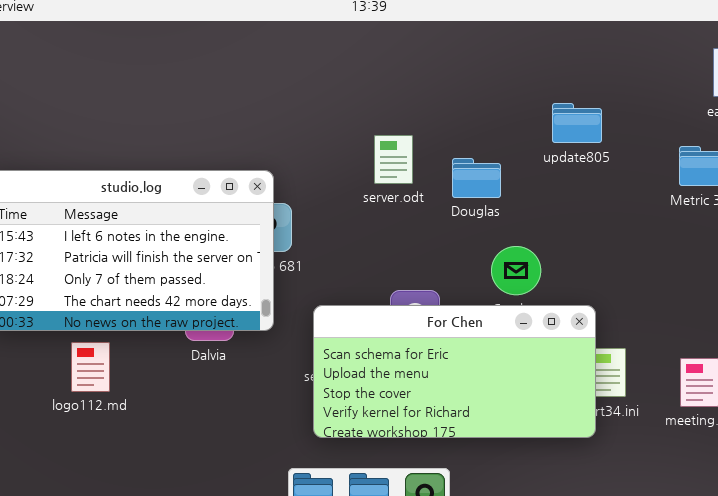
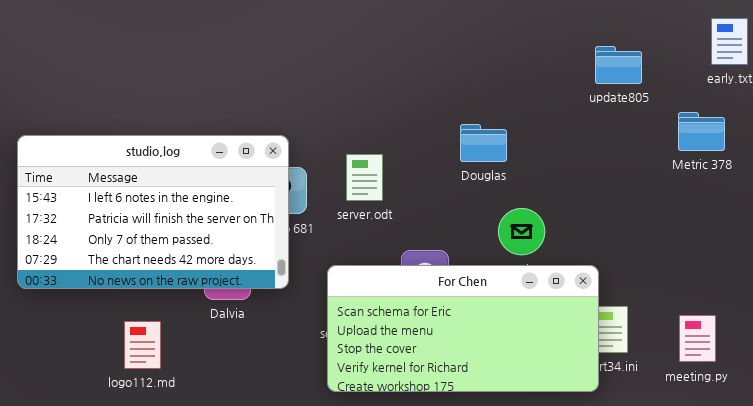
update805: [552,103,602,143] -> [595,46,642,84], moved
server.odt: [374,135,413,184] -> [346,154,383,201], moved
logo112.md: [71,342,110,392] -> [124,321,161,369], moved

